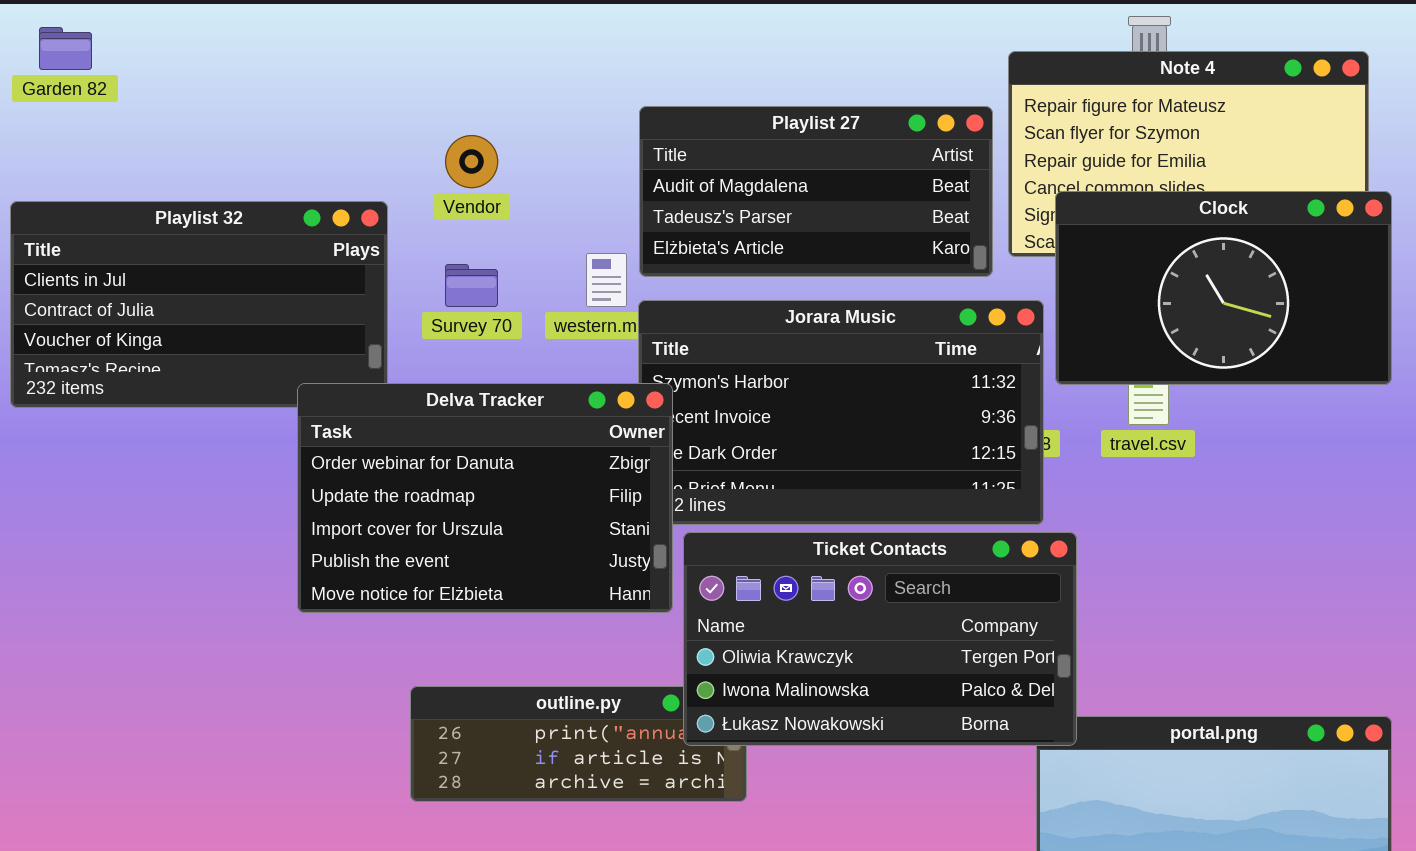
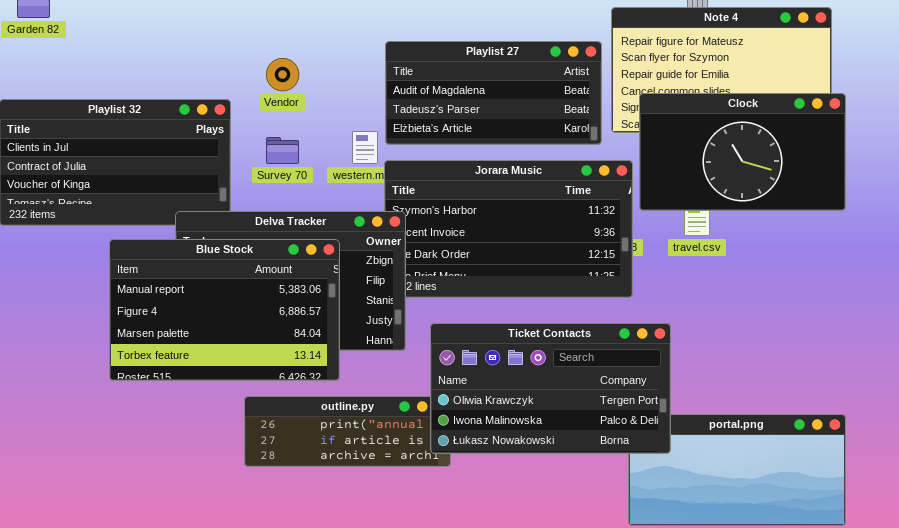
Blue Stock: none -> [109,239,340,381], opened
Ticket Contacts: [683,532,1077,746] -> [430,323,671,454], moved

